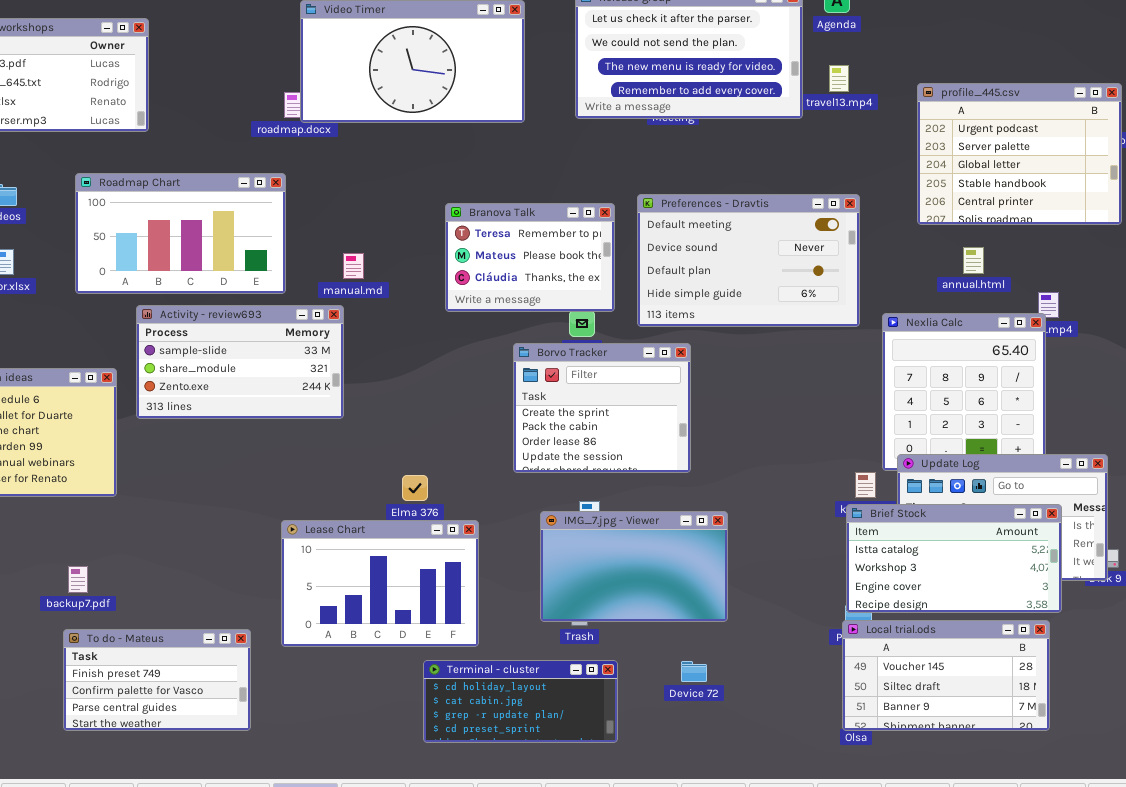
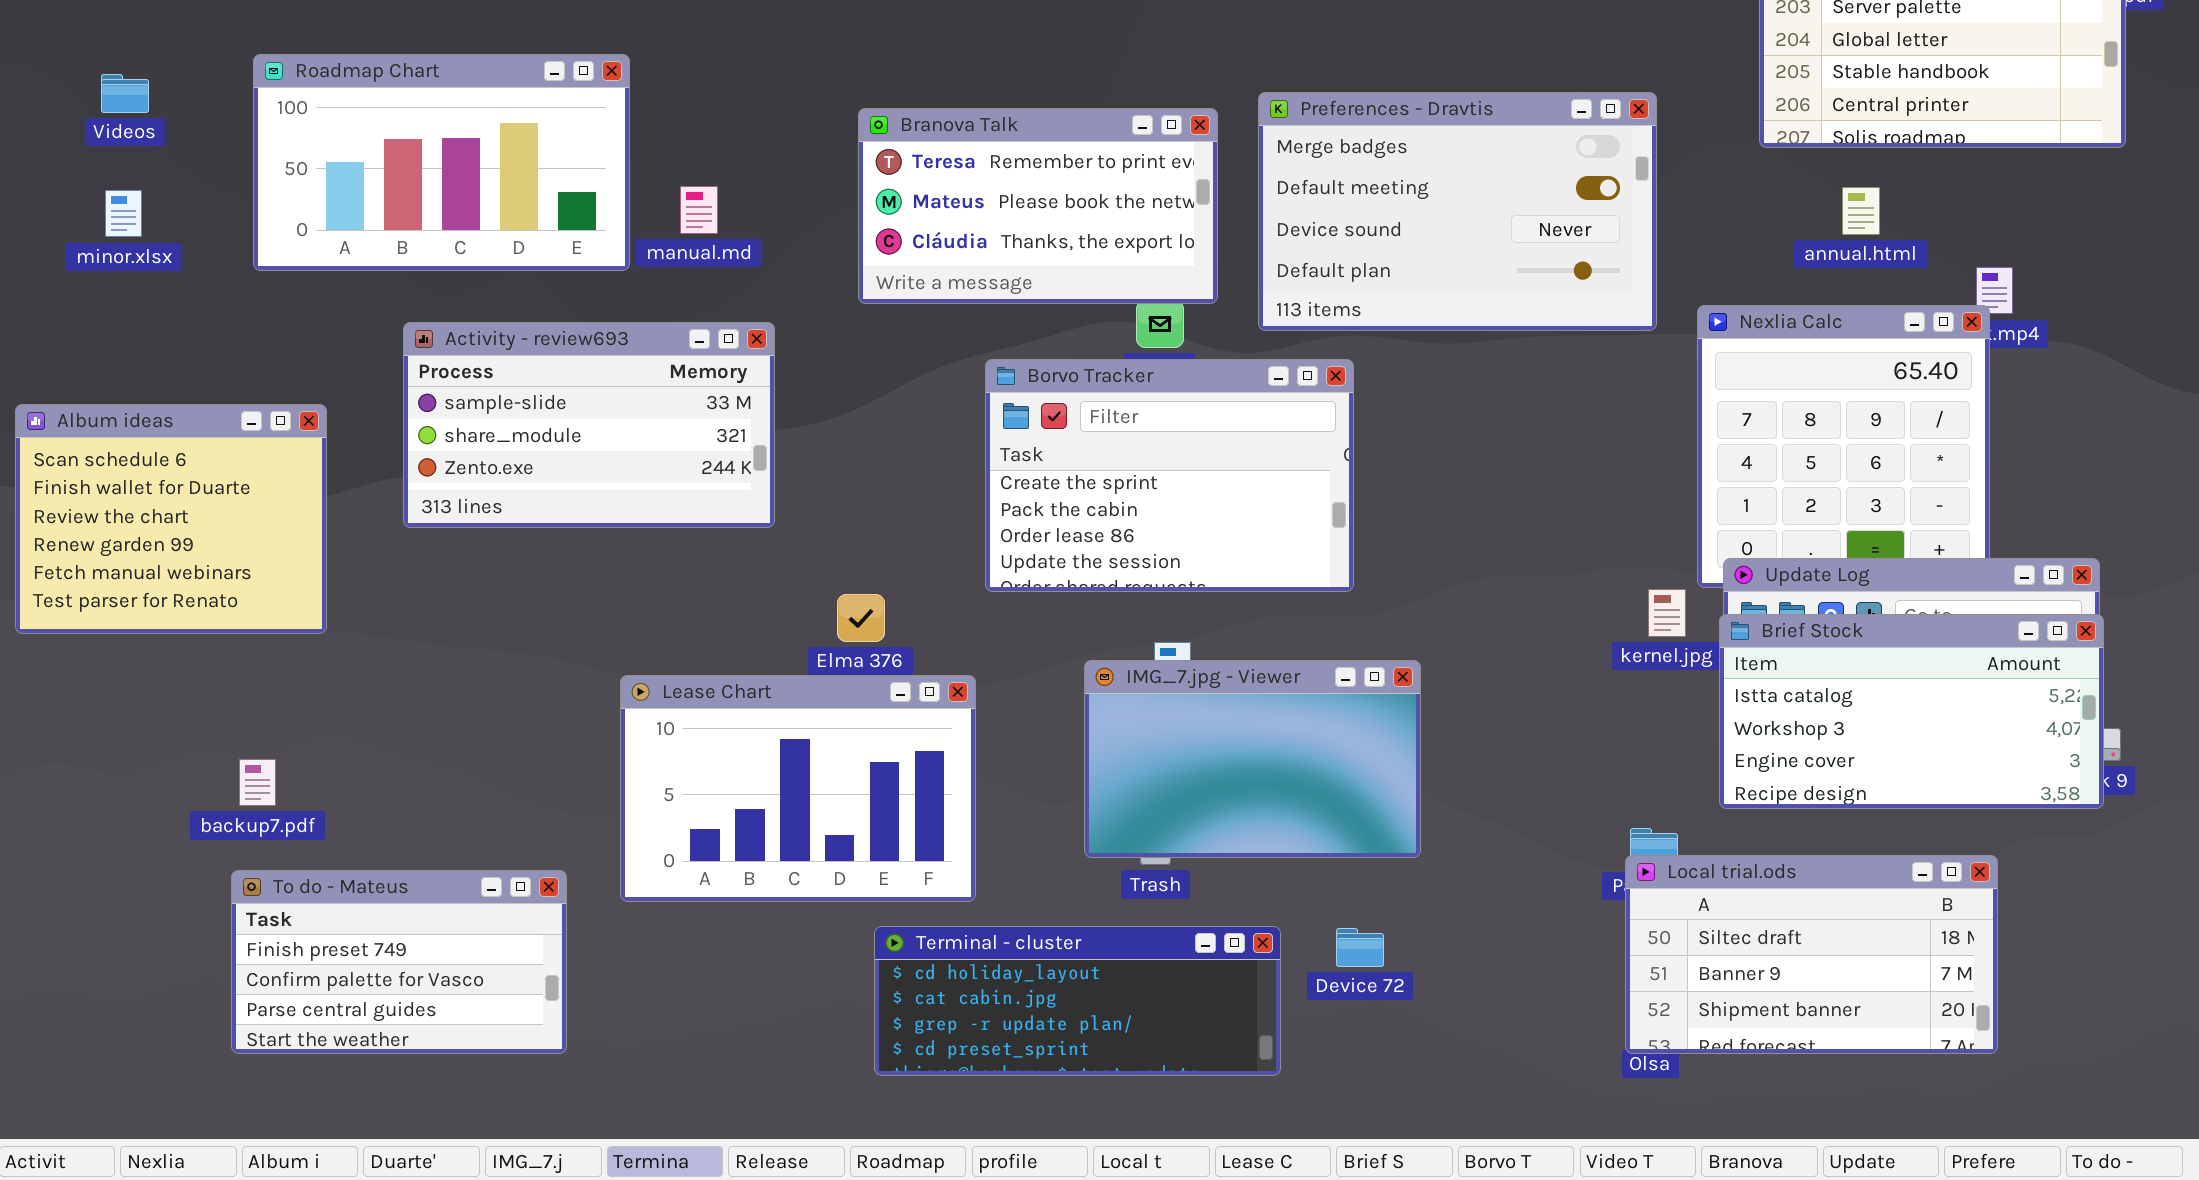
Preferences - Dravtis: [637,194,860,327] -> [1258,92,1657,331], scrolled up 1 row
Branova Talk: [445,203,615,312] -> [858,108,1218,304], resized
manual.md: [343,253,364,279] -> [680,186,718,234], moved
Activity - review693: [136,305,344,419] -> [403,322,775,528], moved
Borvo Tracker: [513,343,691,473] -> [985,359,1354,592], resized
Brief Stock: [846,504,1062,613] -> [1719,614,2104,809], moved
Local trial.ods: [842,620,1050,731] -> [1625,855,1998,1054], scrolled down 1 row
Terminal - cluster: [423,660,618,743] -> [874,926,1281,1076], resized

